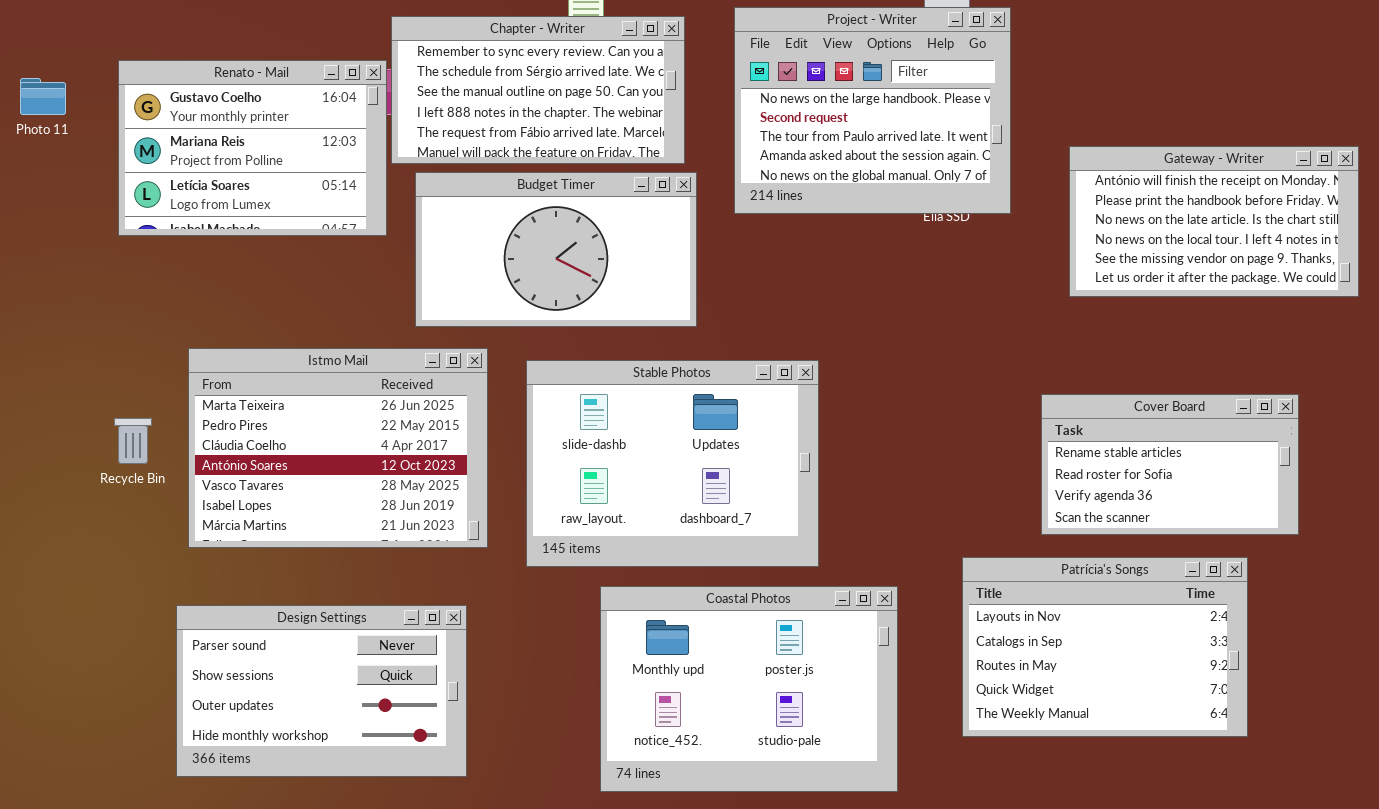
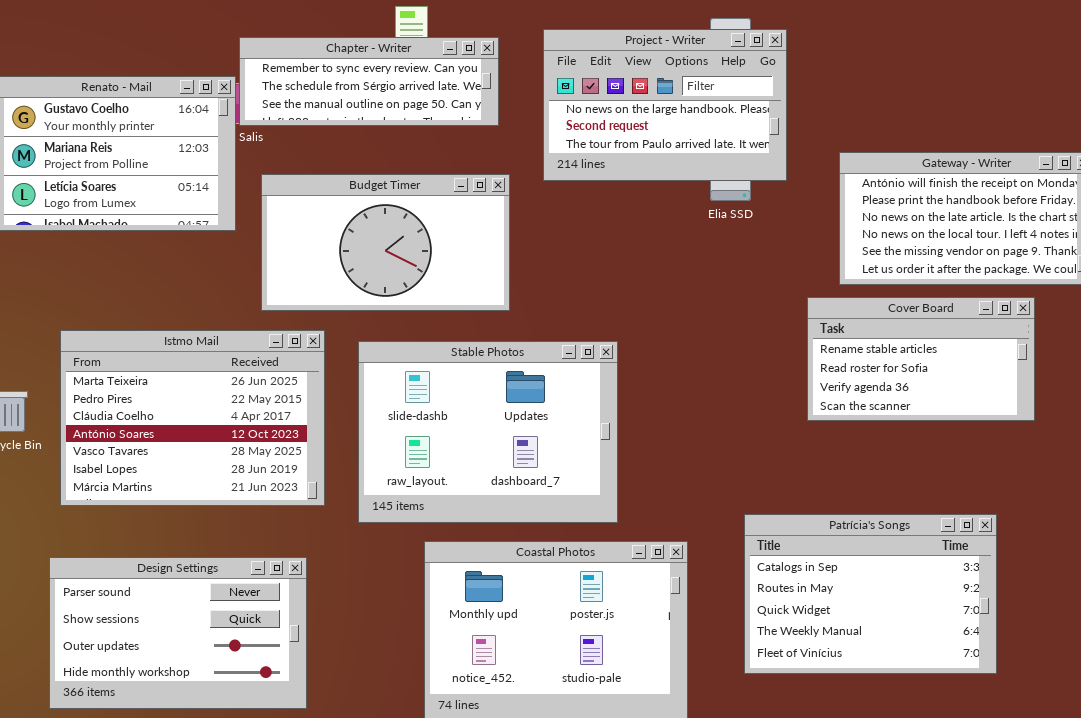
Project - Writer: [734,7,1011,214] -> [543,29,787,181], resized
Chapter - Writer: [391,16,685,164] -> [239,37,499,126], resized
Cover Board: [1041,394,1299,535] -> [807,297,1035,421], moved
Patrícia's Songs: [962,557,1248,737] -> [744,514,997,674], scrolled down 1 row

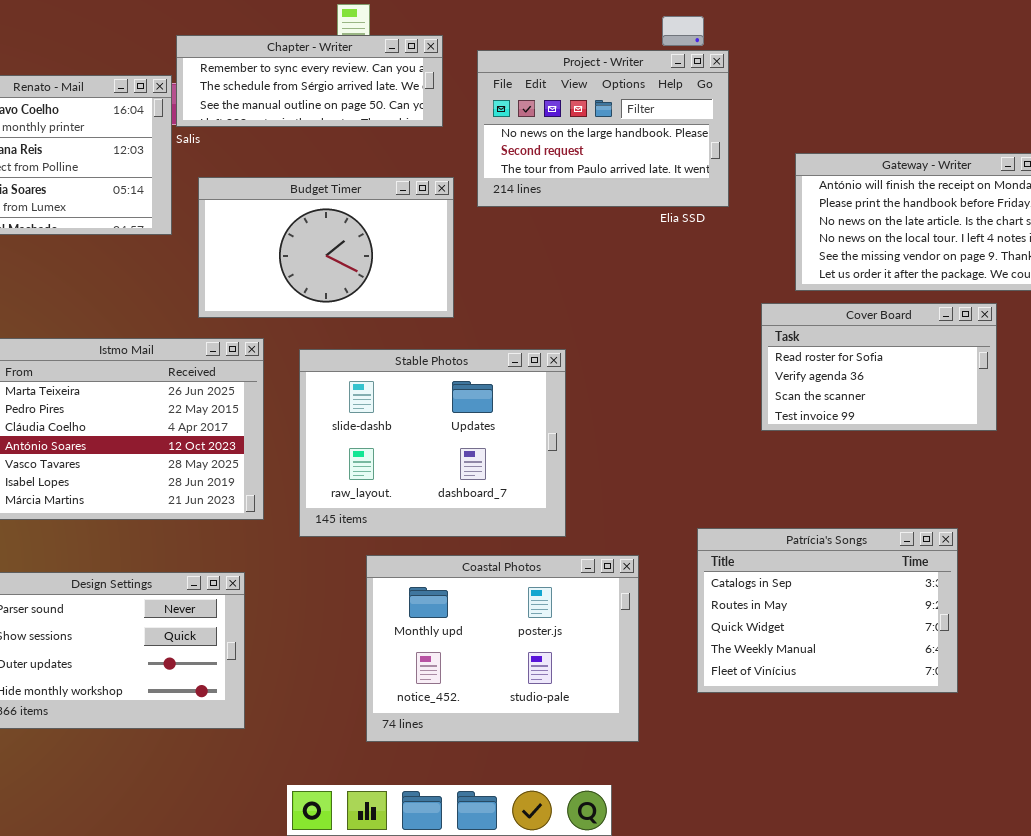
Project - Writer: [543,29,787,181] -> [477,50,729,207], moved
Cover Board: [807,297,1035,421] -> [761,303,997,431], scrolled down 1 row

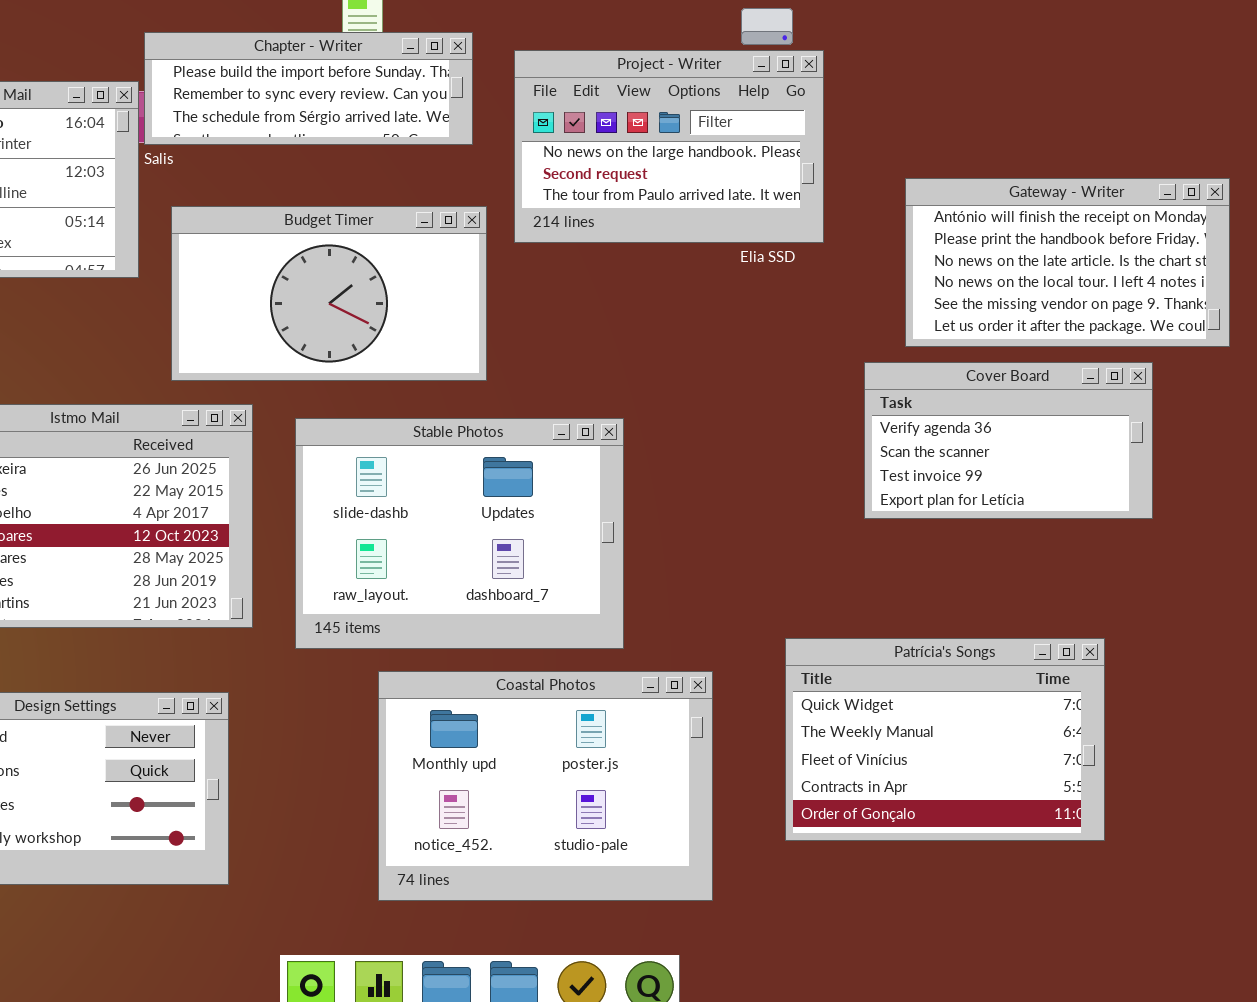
Chapter - Writer: [176,35,443,127] -> [144,32,473,145], scrolled up 1 row
Cover Board: [761,303,997,431] -> [864,362,1153,519], scrolled down 1 row
Patrícia's Songs: [697,528,958,693] -> [785,638,1105,841], scrolled down 2 rows

